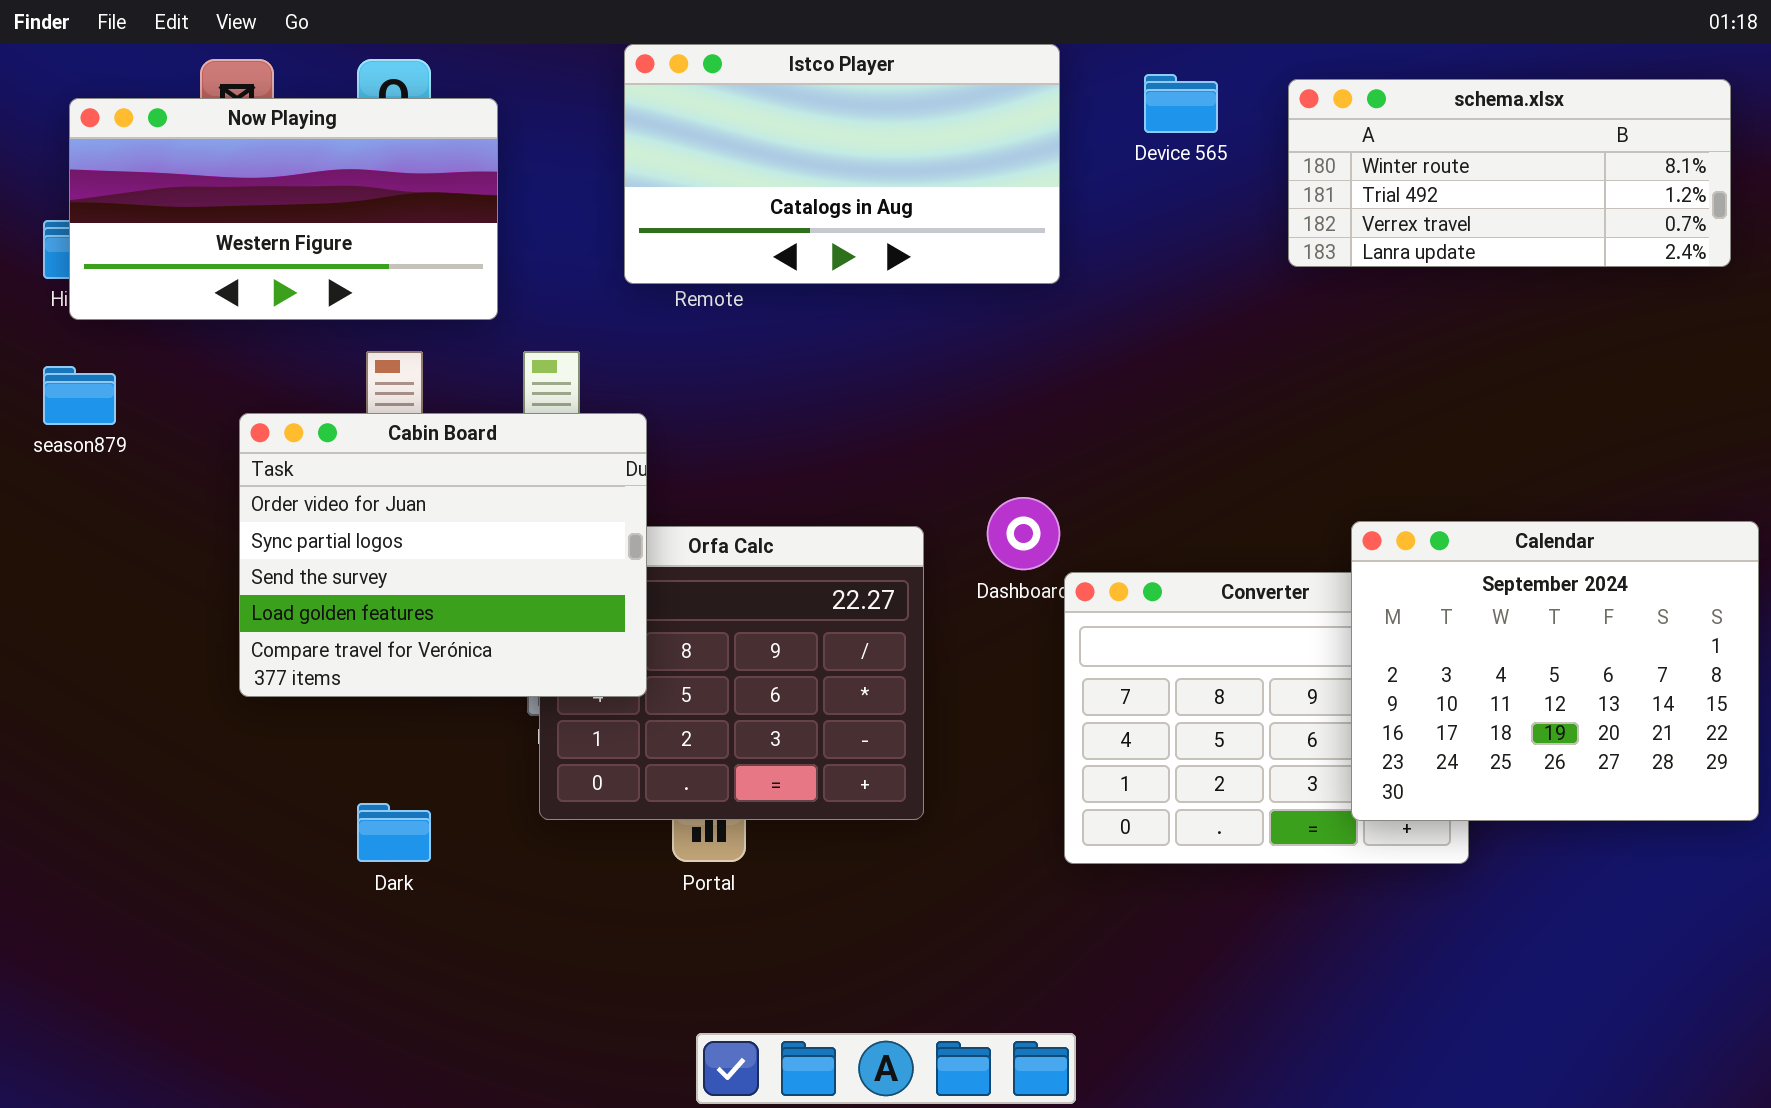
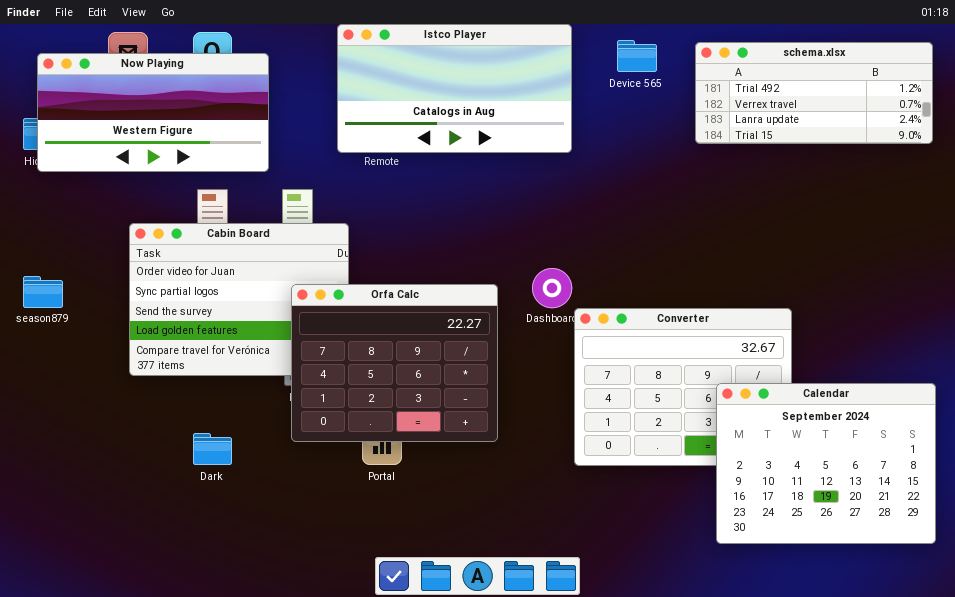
schema.xlsx: [1288,79,1731,267] -> [695,42,933,144], scrolled down 1 row
season879: [43,366,116,425] -> [23,276,63,308], moved
Calendar: [1351,521,1759,821] -> [716,383,936,544], moved
Orfa Calc: [539,526,924,820] -> [291,284,498,442], raised

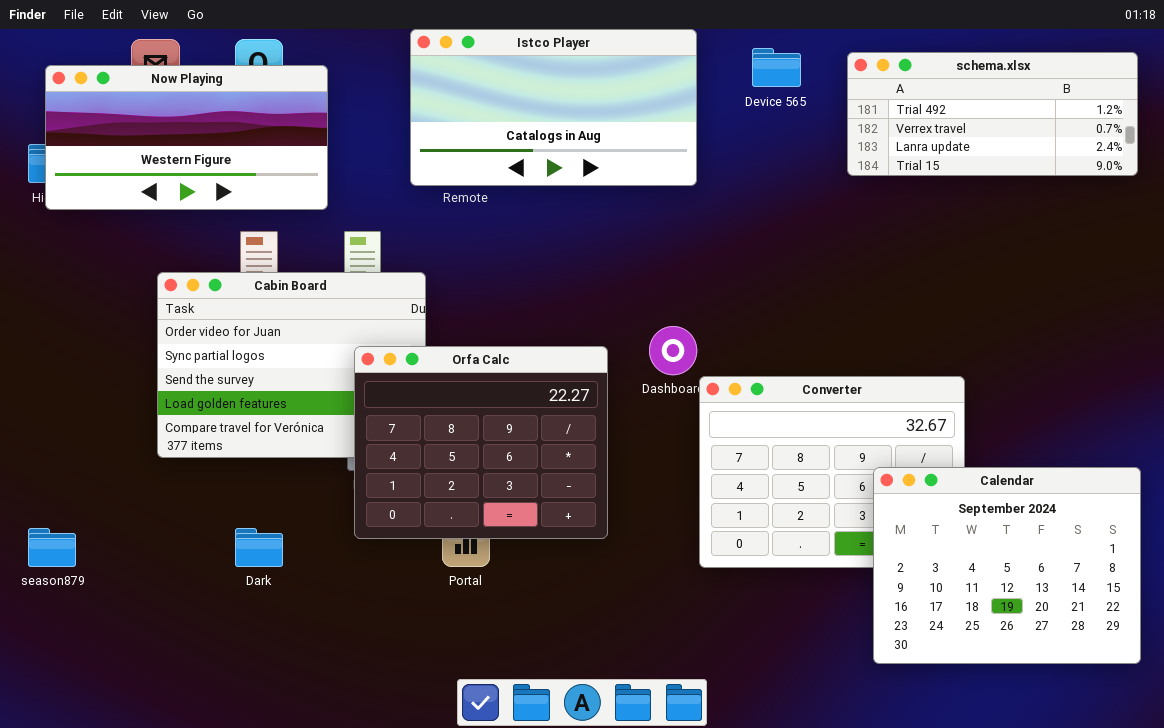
season879: [23,276,63,308] -> [28,528,76,567], moved

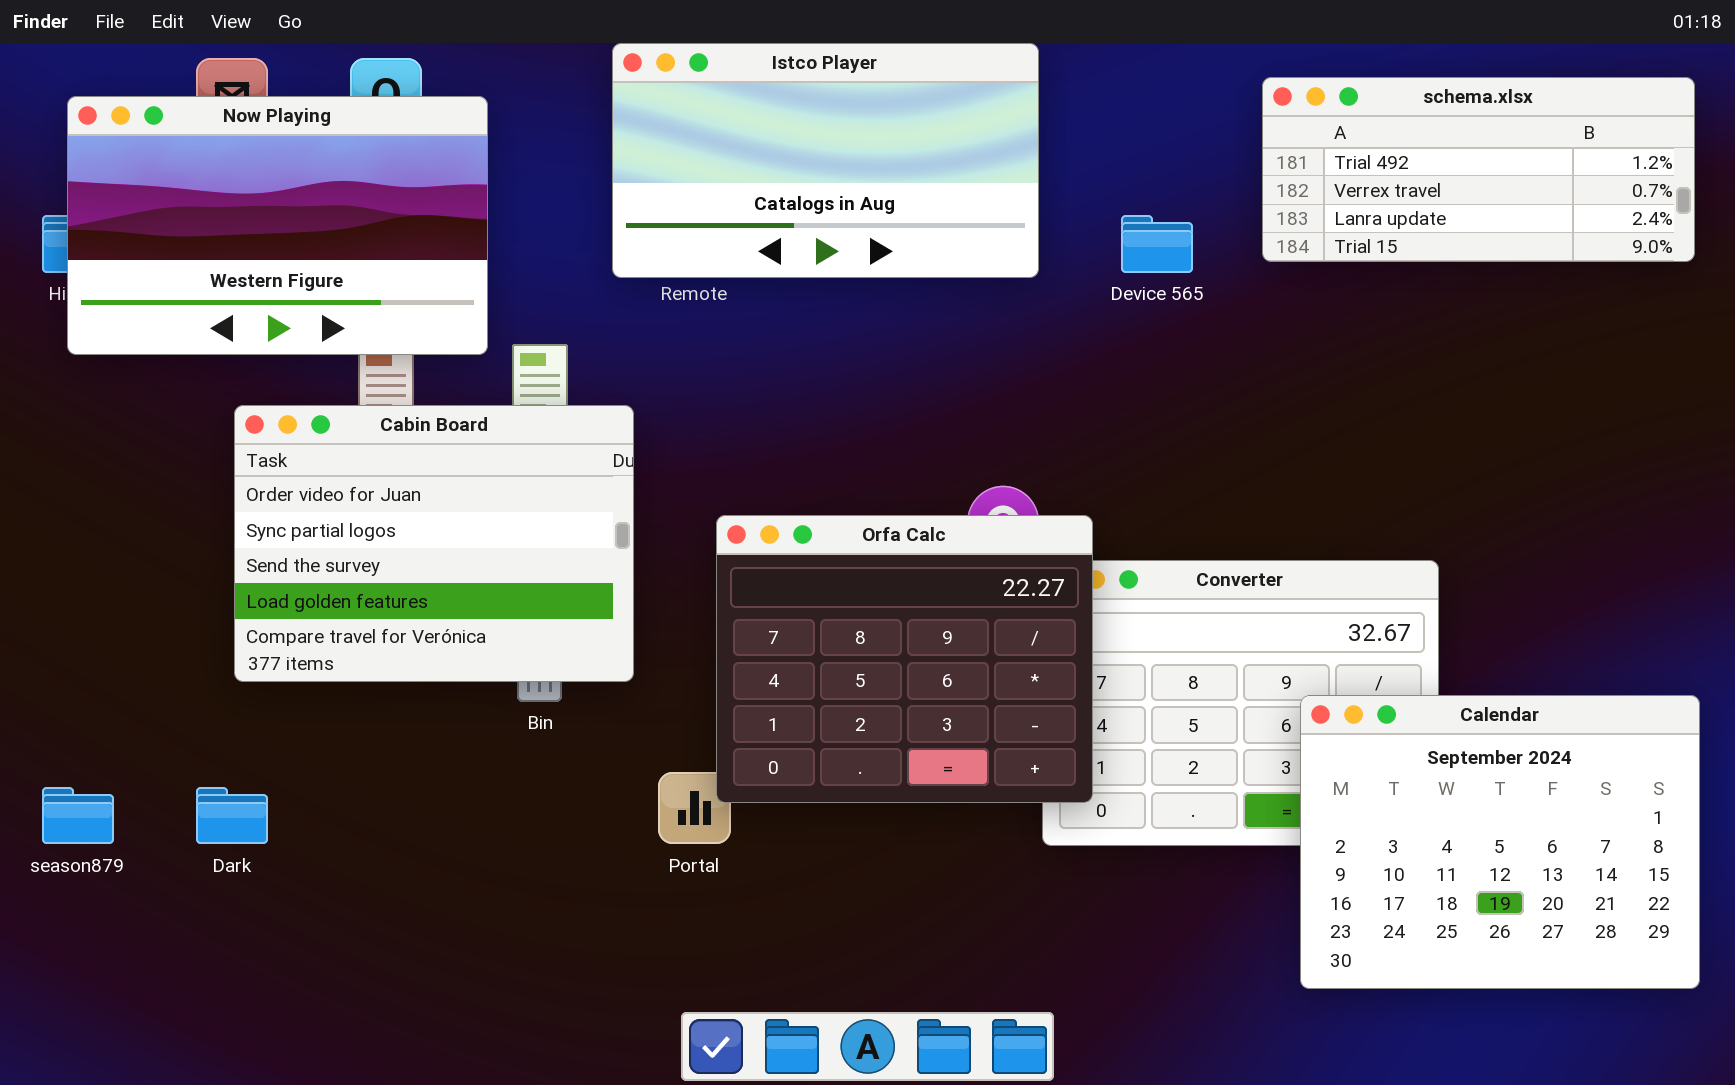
Device 565: [752,48,801,87] -> [1121,215,1193,273], moved
Now Playing: [45,65,328,210] -> [67,96,488,355], resized
Orfa Calc: [354,346,608,539] -> [716,515,1093,803], moved
Dark: [235,528,283,567] -> [196,787,268,844], moved

